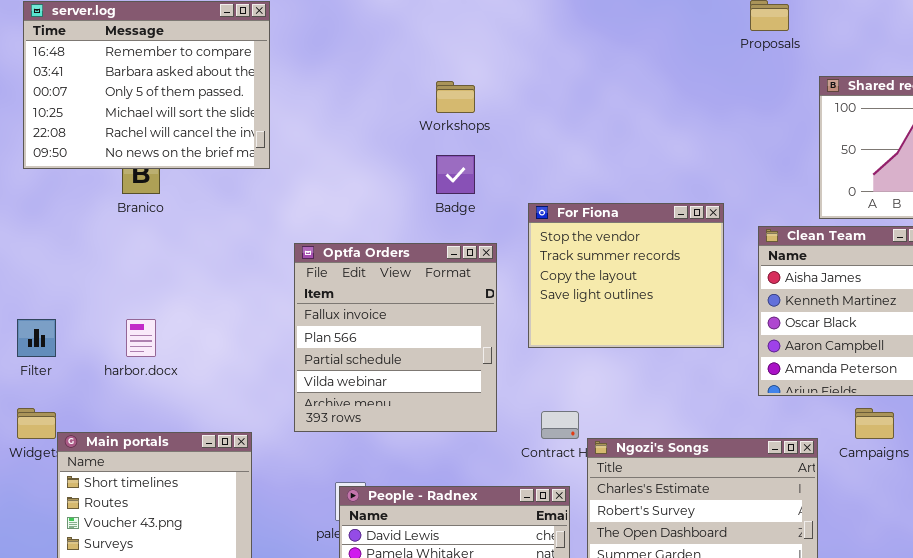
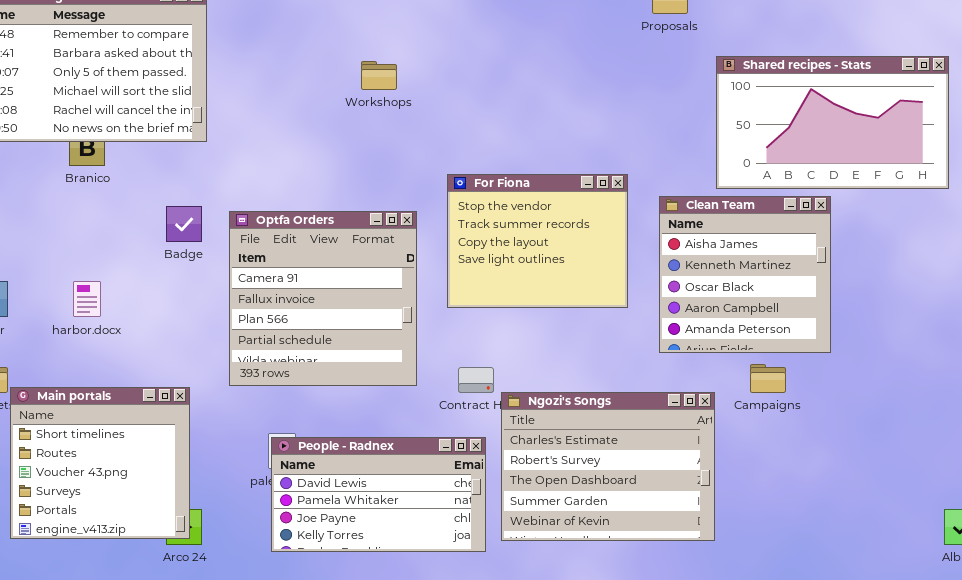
Badge: [436,155,475,194] -> [166,206,202,242], moved
Optfa Orders: [294,243,497,432] -> [229,211,417,386], scrolled up 1 row

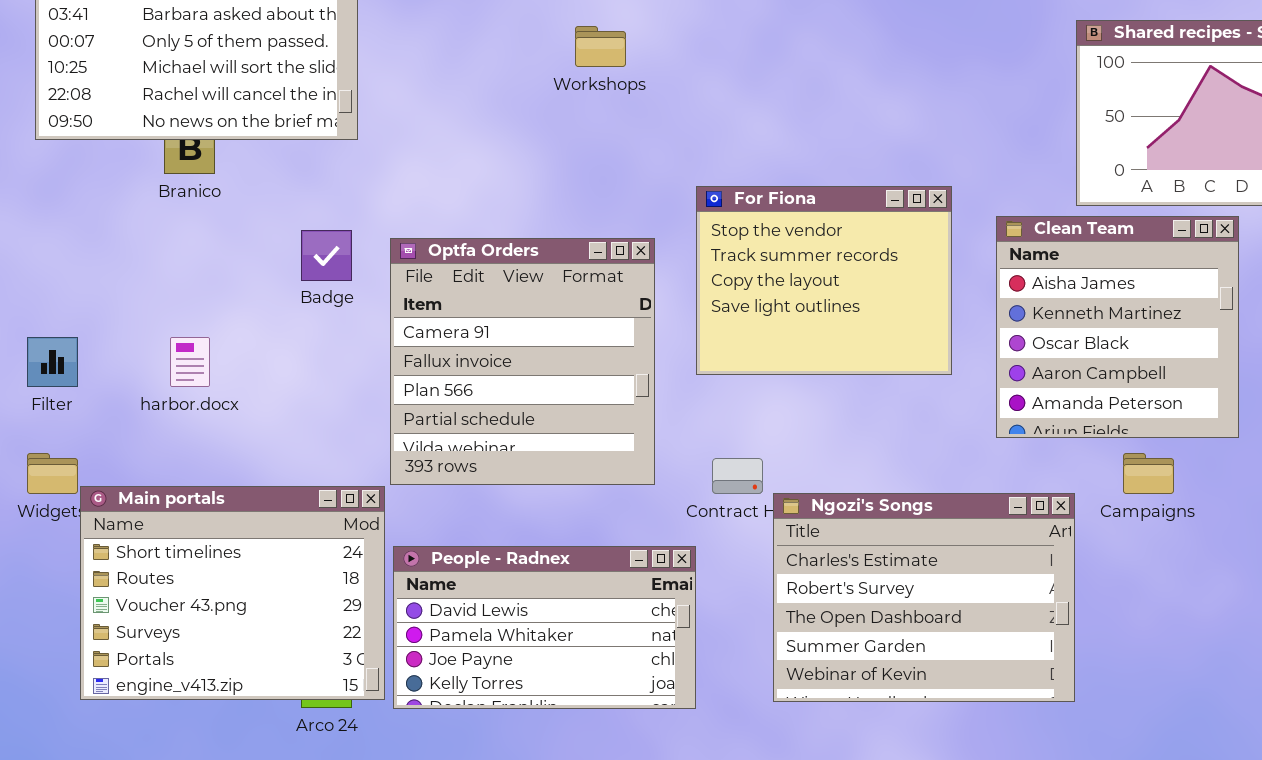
Main portals: [10,387,190,539] -> [80,486,385,700], resized
People - Radnex: [271,437,486,552] -> [393,546,696,709], moved

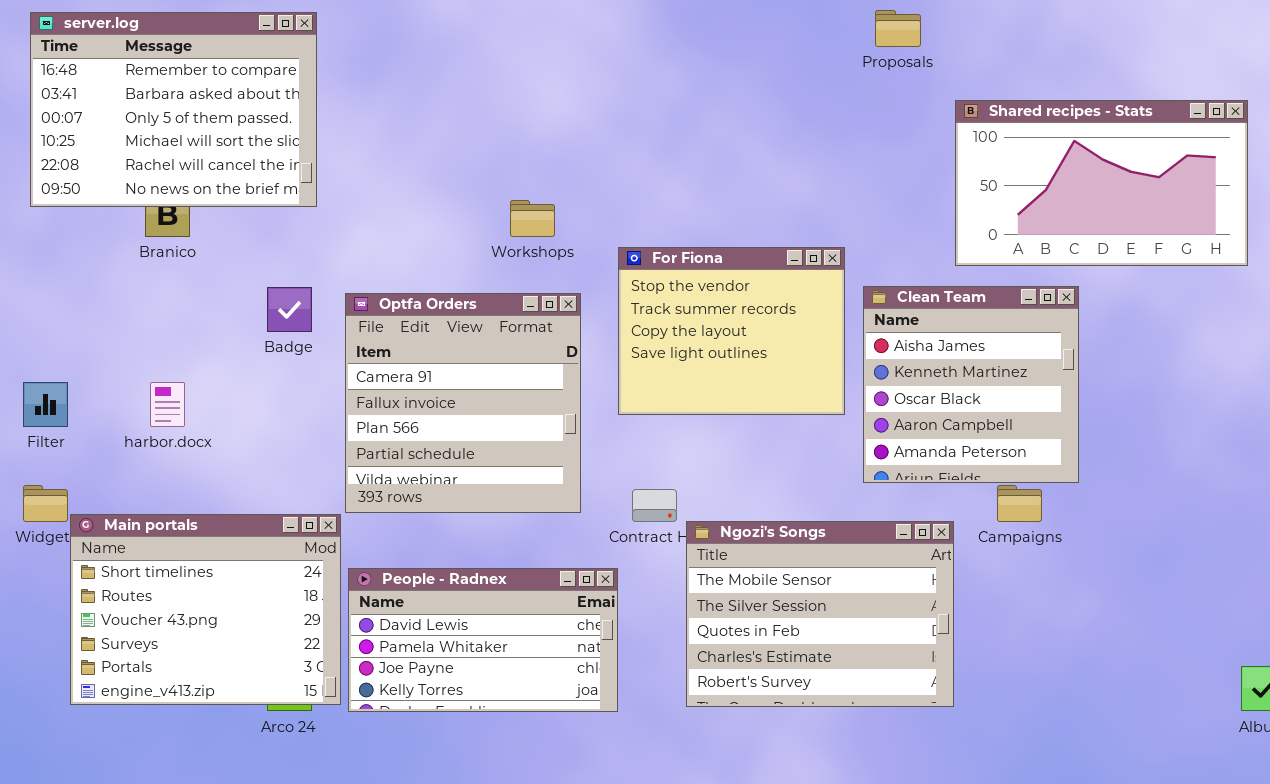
Workshops: [575,26,626,67] -> [510,200,555,237], moved
Clean Team: [996,216,1239,438] -> [863,286,1079,483], moved
Ngozi's Songs: [773,493,1075,702] -> [686,521,954,707], scrolled up 3 rows

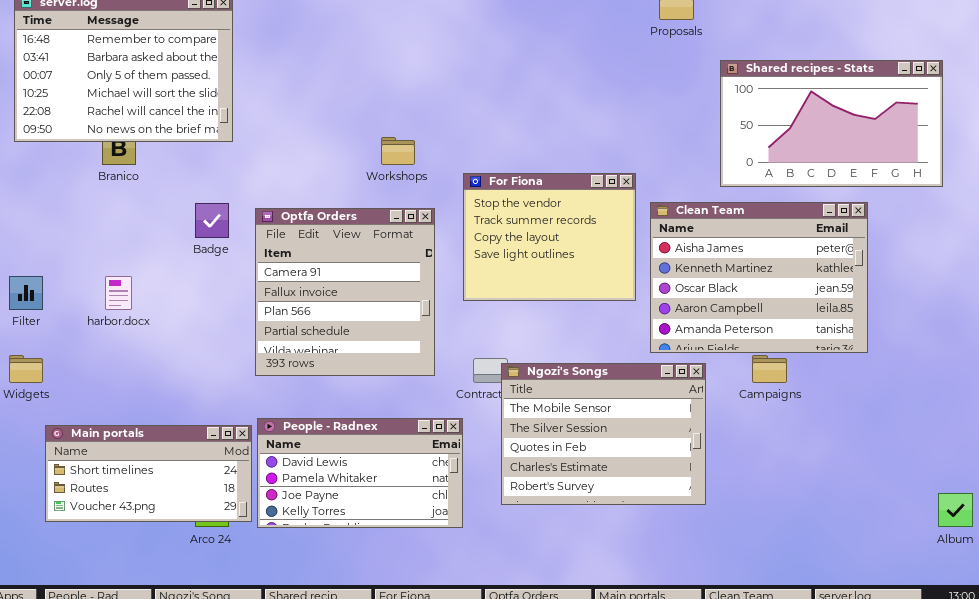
Clean Team: [863,286,1079,483] -> [650,202,868,353], resized
Main portals: [70,514,341,705] -> [45,425,252,522], resized
Ngozi's Songs: [686,521,954,707] -> [501,363,706,505], moved

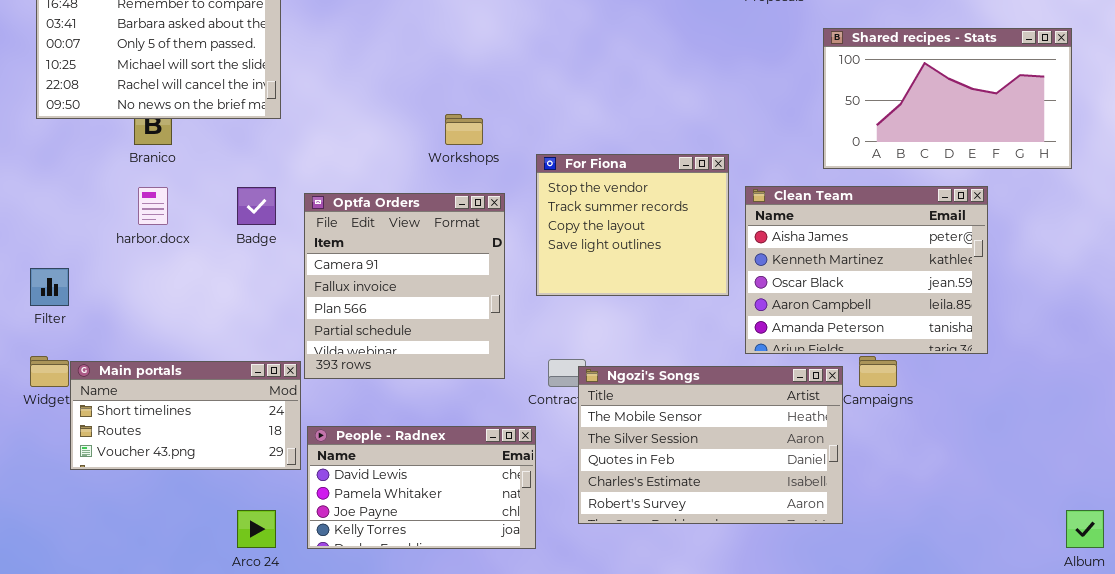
harbor.docx: [105,276,132,310] -> [138,187,168,225], moved
Ngozi's Songs: [501,363,706,505] -> [578,366,843,524], resized
Main portals: [45,425,252,522] -> [70,361,301,470], moved

